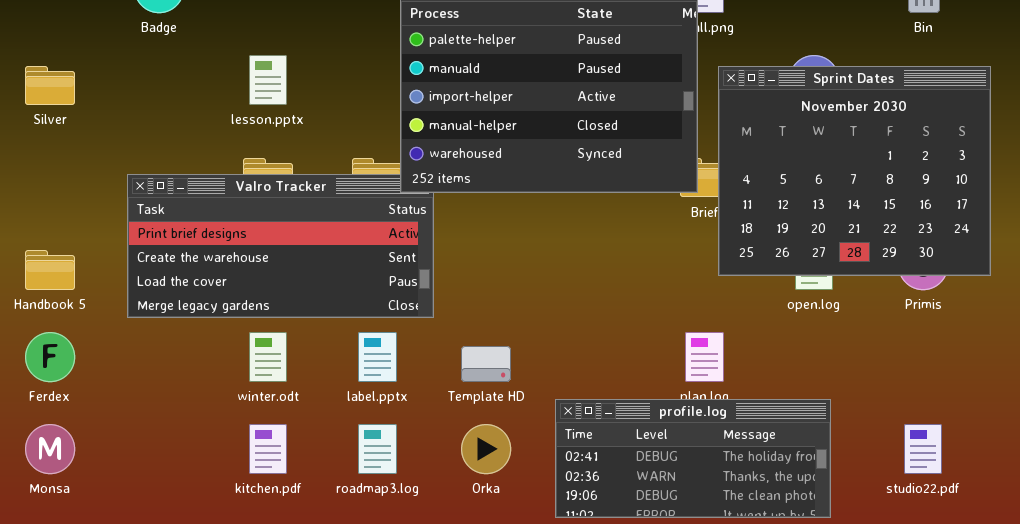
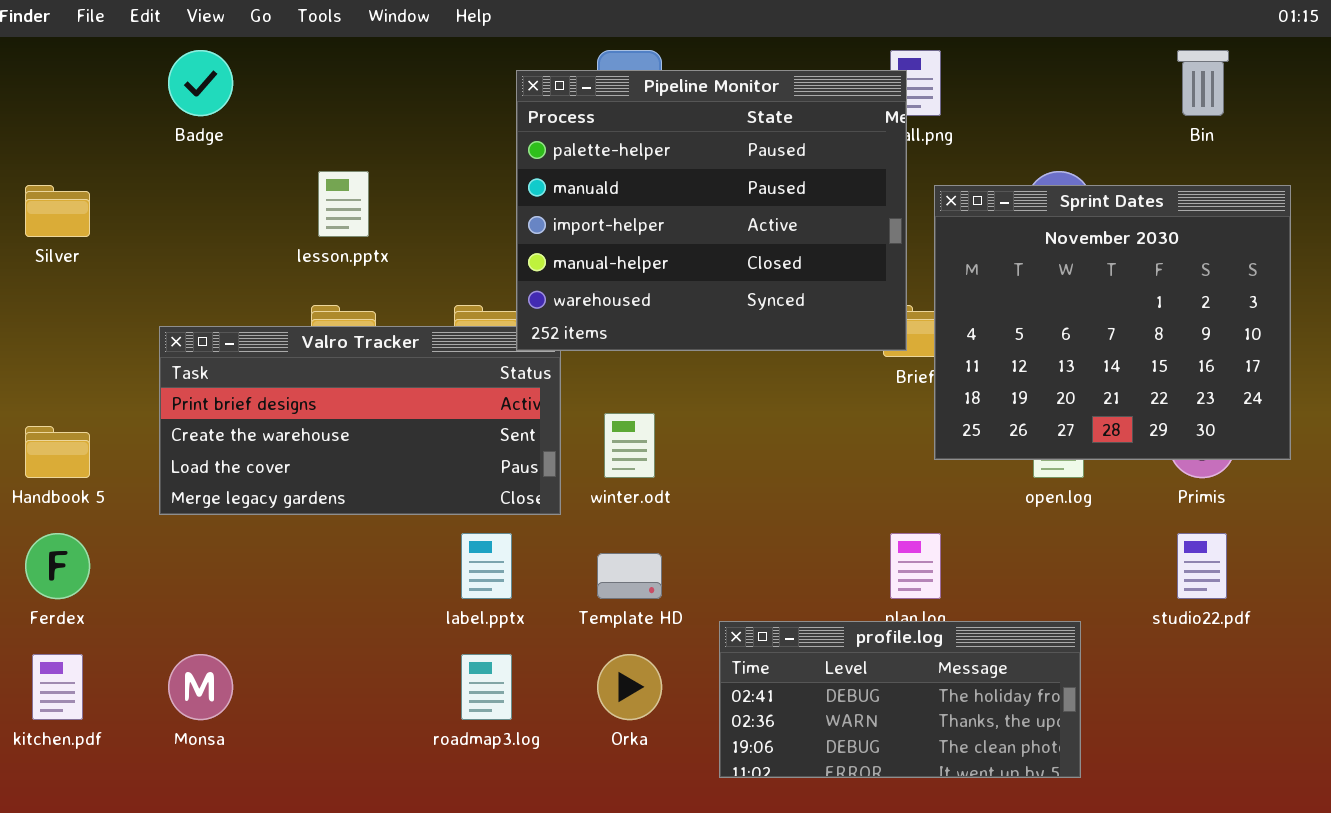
winter.odt: [249,332,287,382] -> [604,413,655,478], moved
Monsa: [25,424,75,474] -> [168,654,233,720], moved
kitchen.pdf: [249,424,287,474] -> [32,654,83,720], moved
studio22.pdf: [904,424,942,474] -> [1177,533,1227,599], moved

